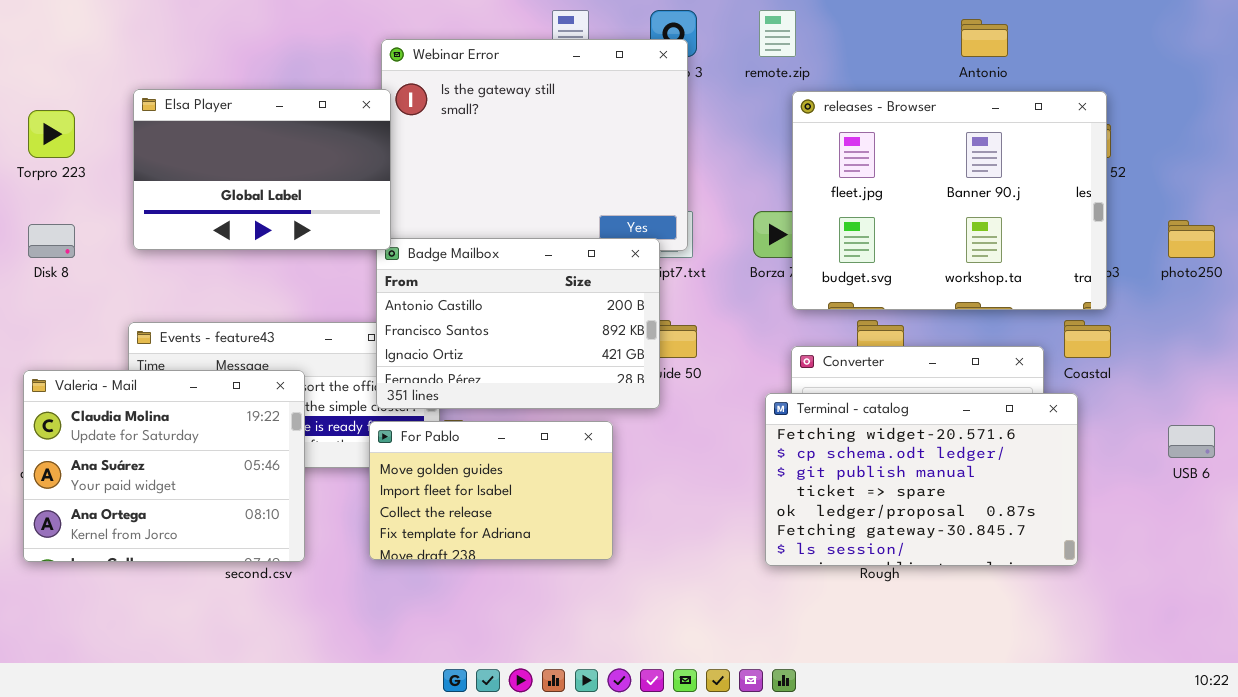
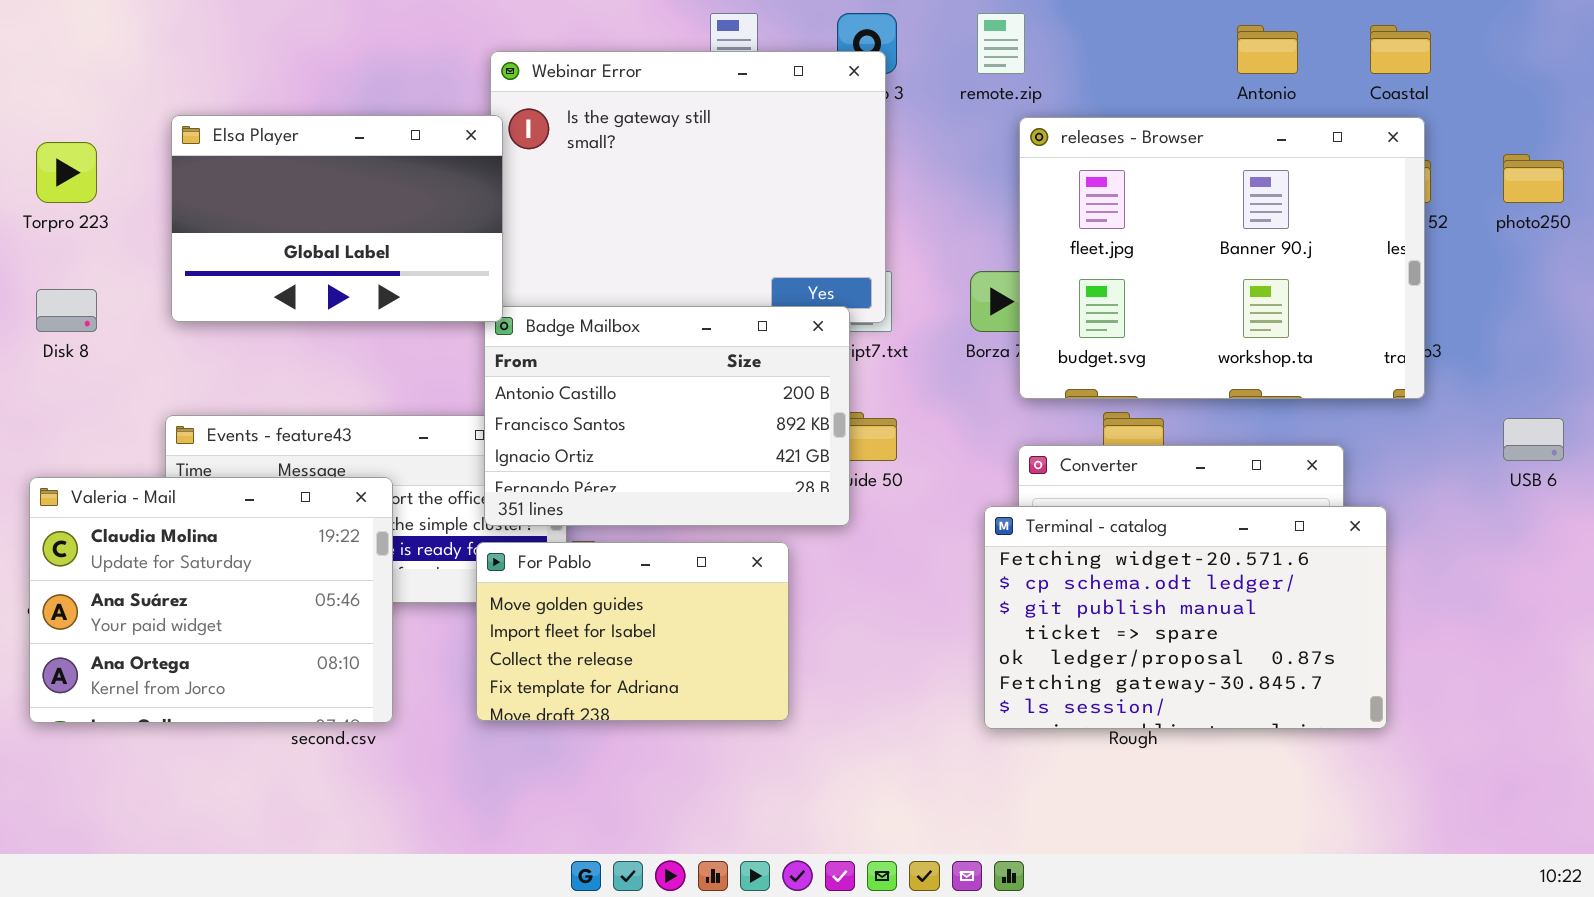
photo250: [1168,220,1215,258] -> [1503,154,1564,203], moved
Coastal: [1064,320,1111,358] -> [1370,25,1431,74], moved
USB 6: [1168,425,1215,458] -> [1503,418,1564,461], moved

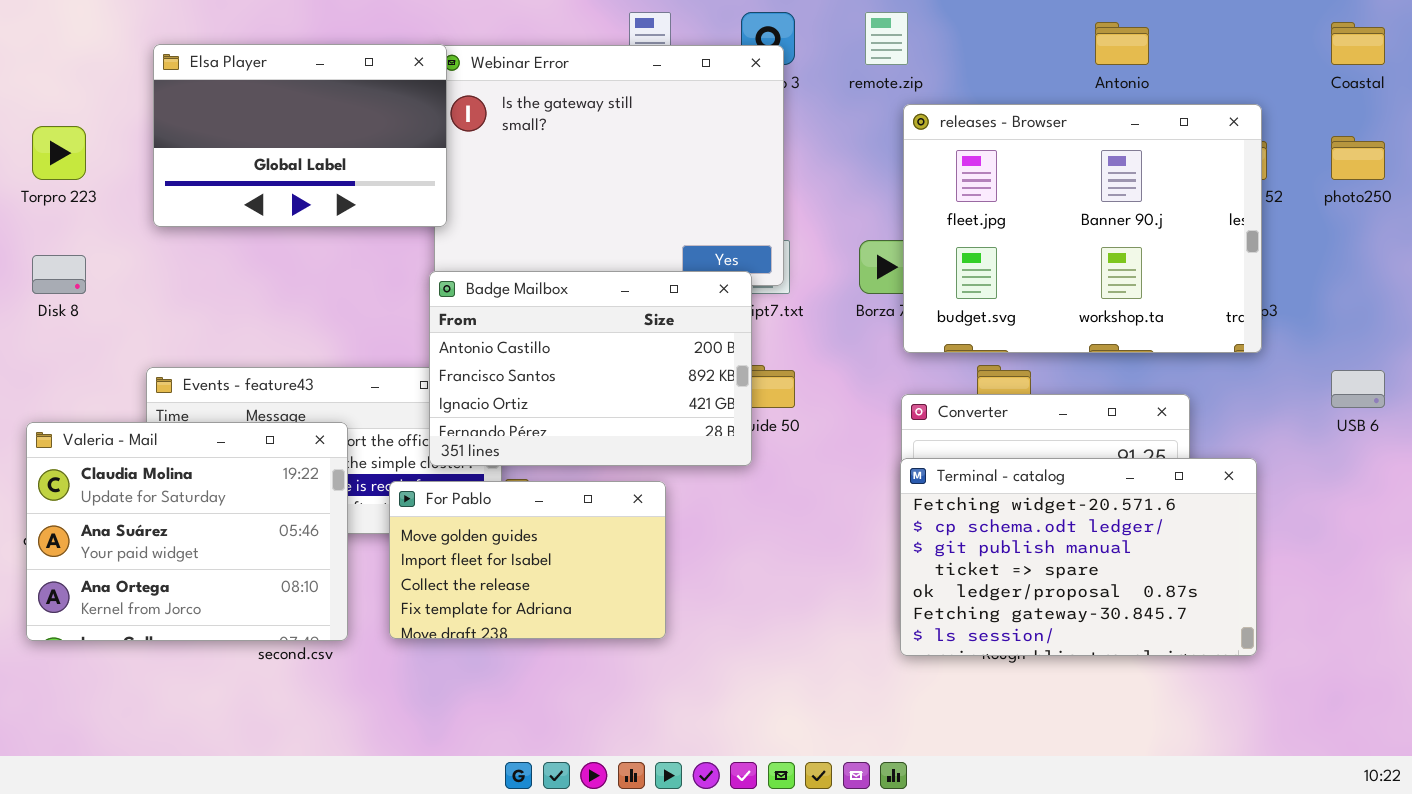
Coastal: [1370,25,1431,74] -> [1331,22,1385,65], moved
Elsa Player: [171,115,503,322] -> [153,44,447,227], moved
Terminal - catalog: [984,506,1387,729] -> [900,458,1257,656], moved
For Pablo: [476,542,789,721] -> [389,481,666,639], moved

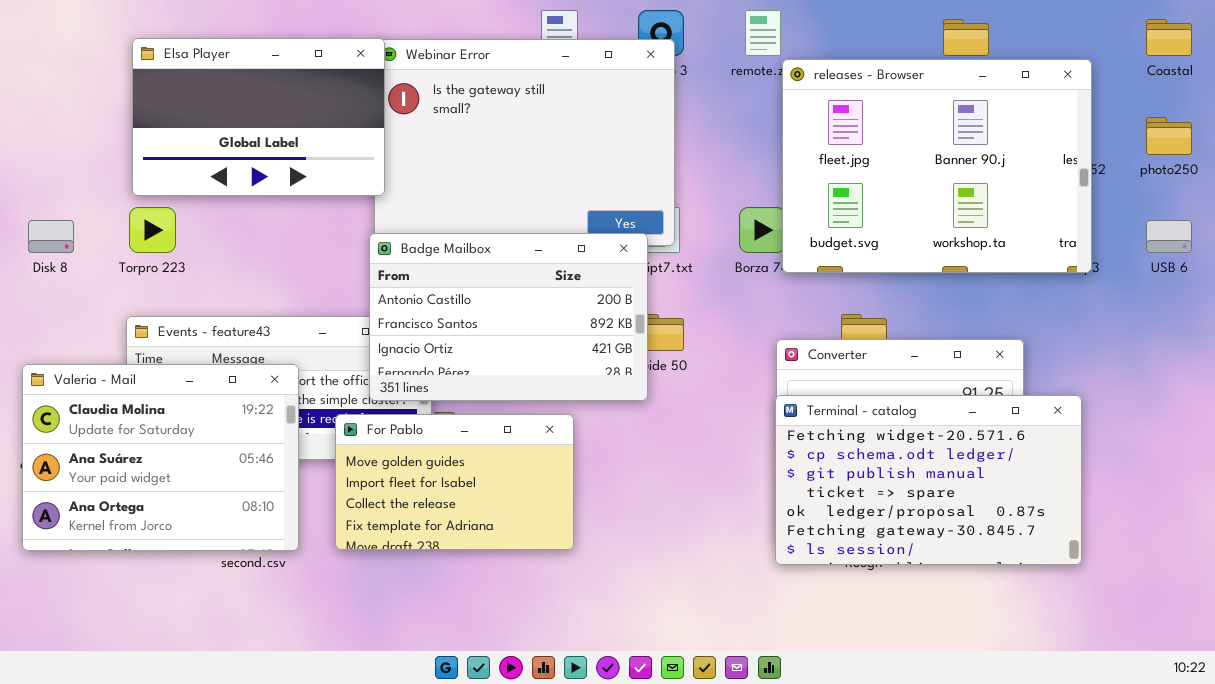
releases - Browser: [903,104,1262,353] -> [782,59,1092,273], moved
Torpro 223: [32,126,86,180] -> [129,207,176,253], moved
USB 6: [1331,370,1385,408] -> [1146,220,1192,253], moved

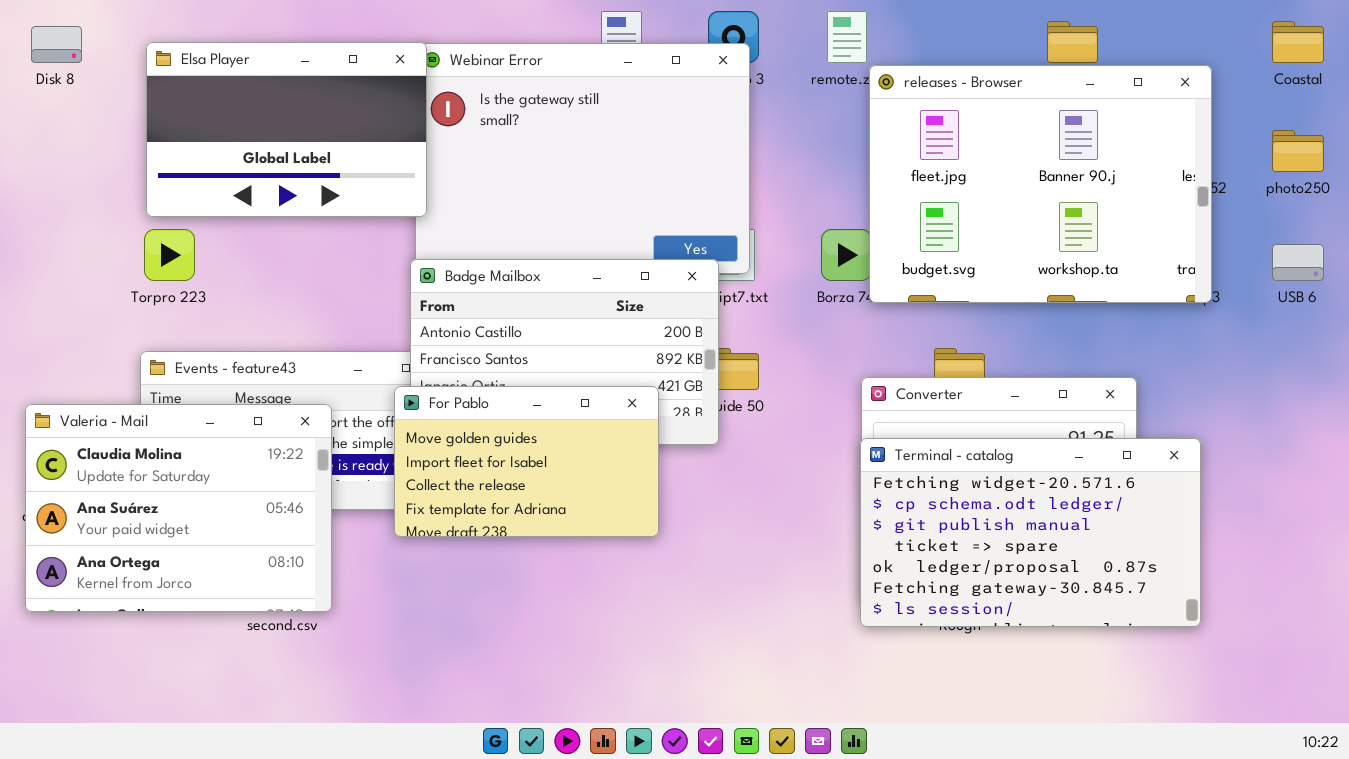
Disk 8: [28,220,74,253] -> [31,26,82,63], moved
For Pablo: [335,414,574,550] -> [394,386,659,537], moved

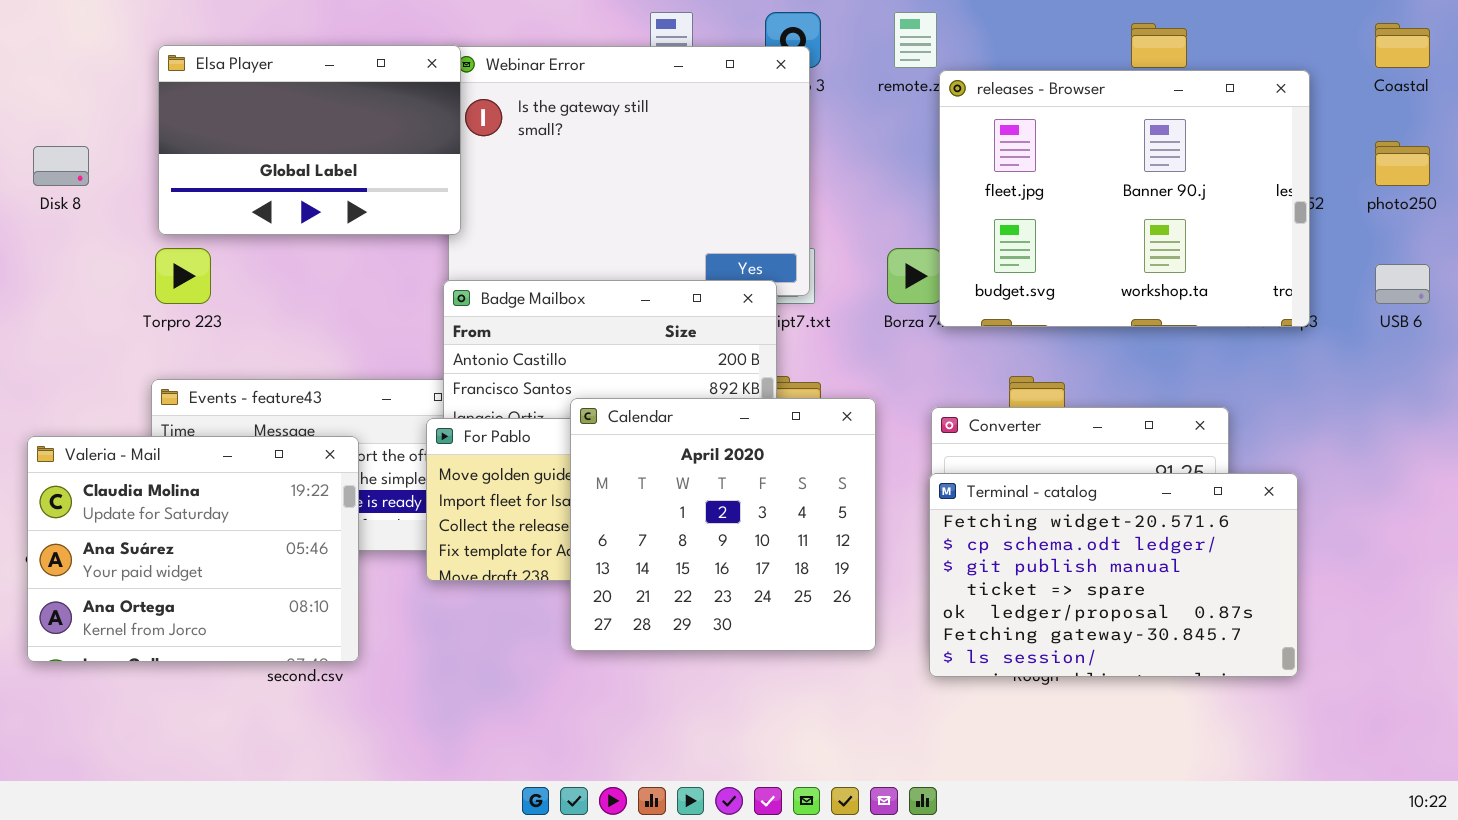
Disk 8: [31,26,82,63] -> [33,146,89,186], moved
Calendar: none -> [570,398,876,651], opened

